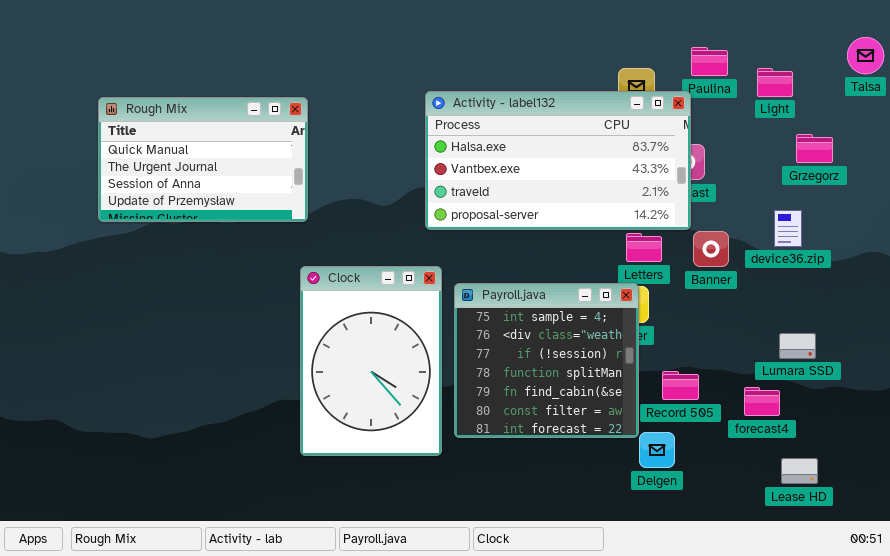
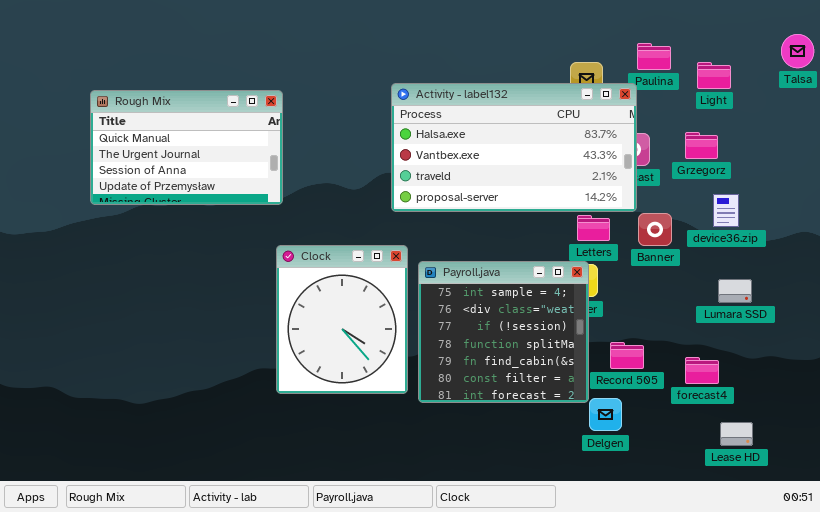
Grzegorz: [796,134,833,163] -> [685,132,718,159], moved
Clock: [300,266,442,456] -> [276,245,408,394], resized
Lumara SSD: [779,333,816,359] -> [718,279,752,303], moved

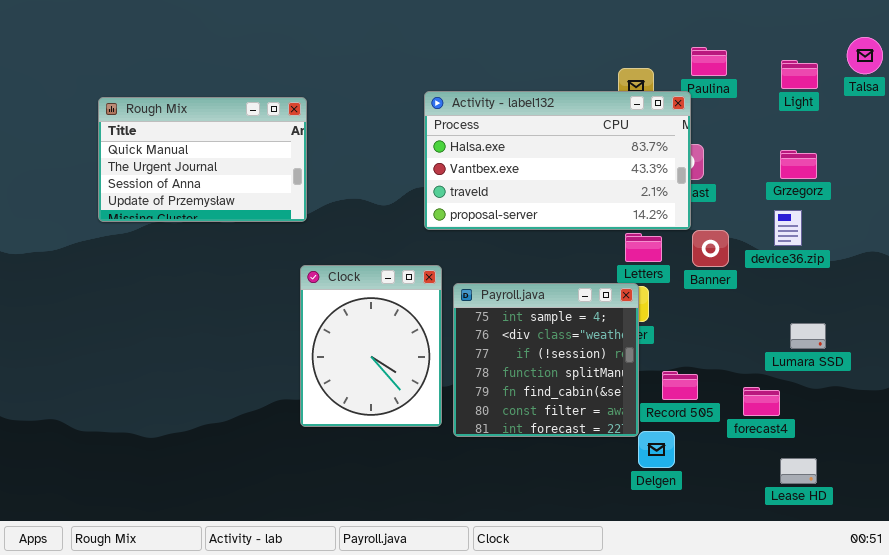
Light: [697,62,731,89] -> [781,60,818,89], moved
Grzegorz: [685,132,718,159] -> [780,150,817,179], moved
Lumara SSD: [718,279,752,303] -> [790,323,826,349], moved

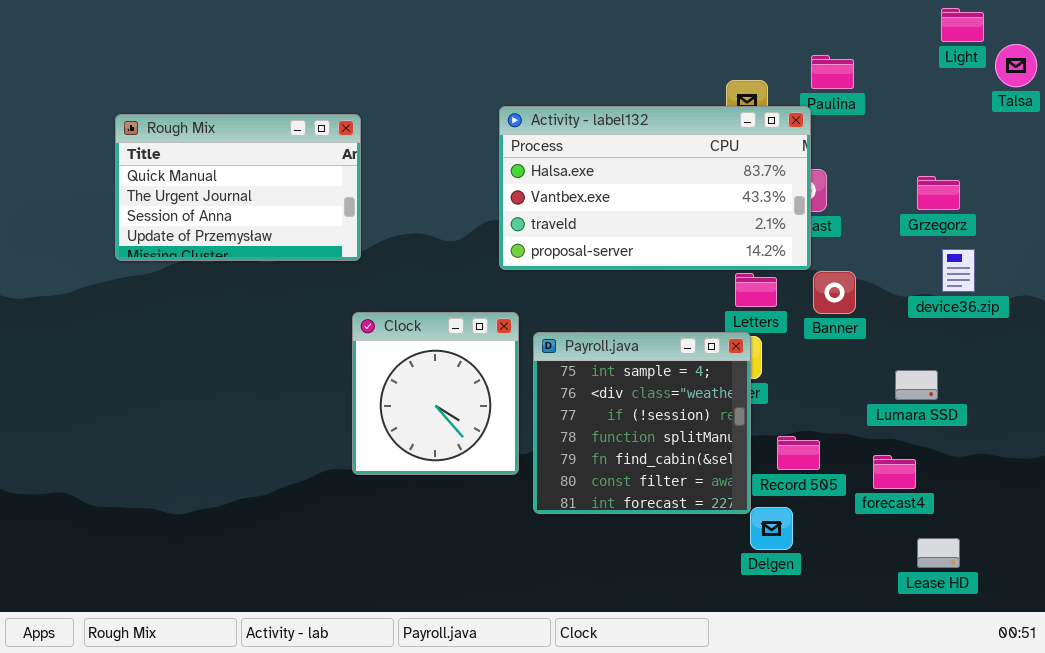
Light: [781,60,818,89] -> [941,8,984,42], moved
device36.zip: [774,210,802,246] -> [942,249,975,292], moved
Clock: [300,265,442,427] -> [352,312,519,475], resized
Lumara SSD: [790,323,826,349] -> [895,370,938,400], moved

